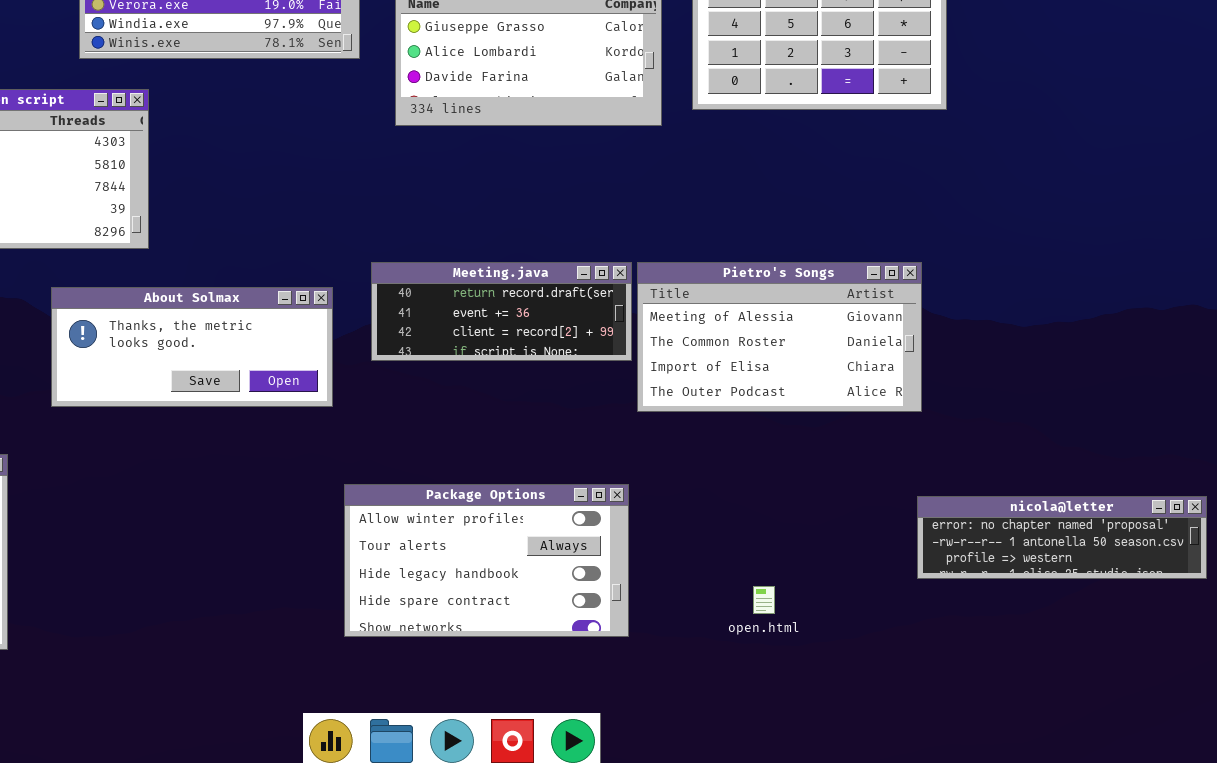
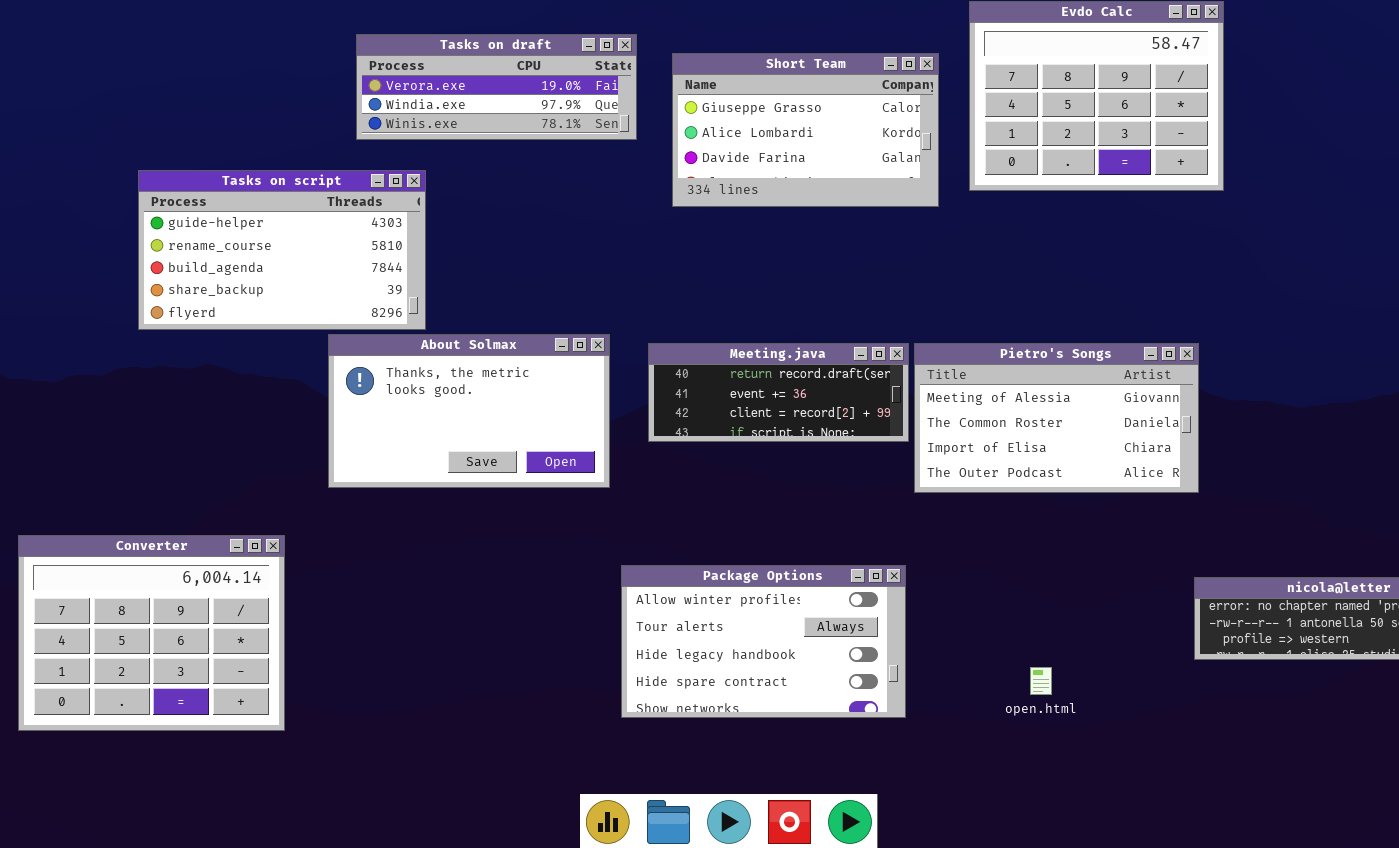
About Solmax: [51,287,333,407] -> [328,334,610,488], resized

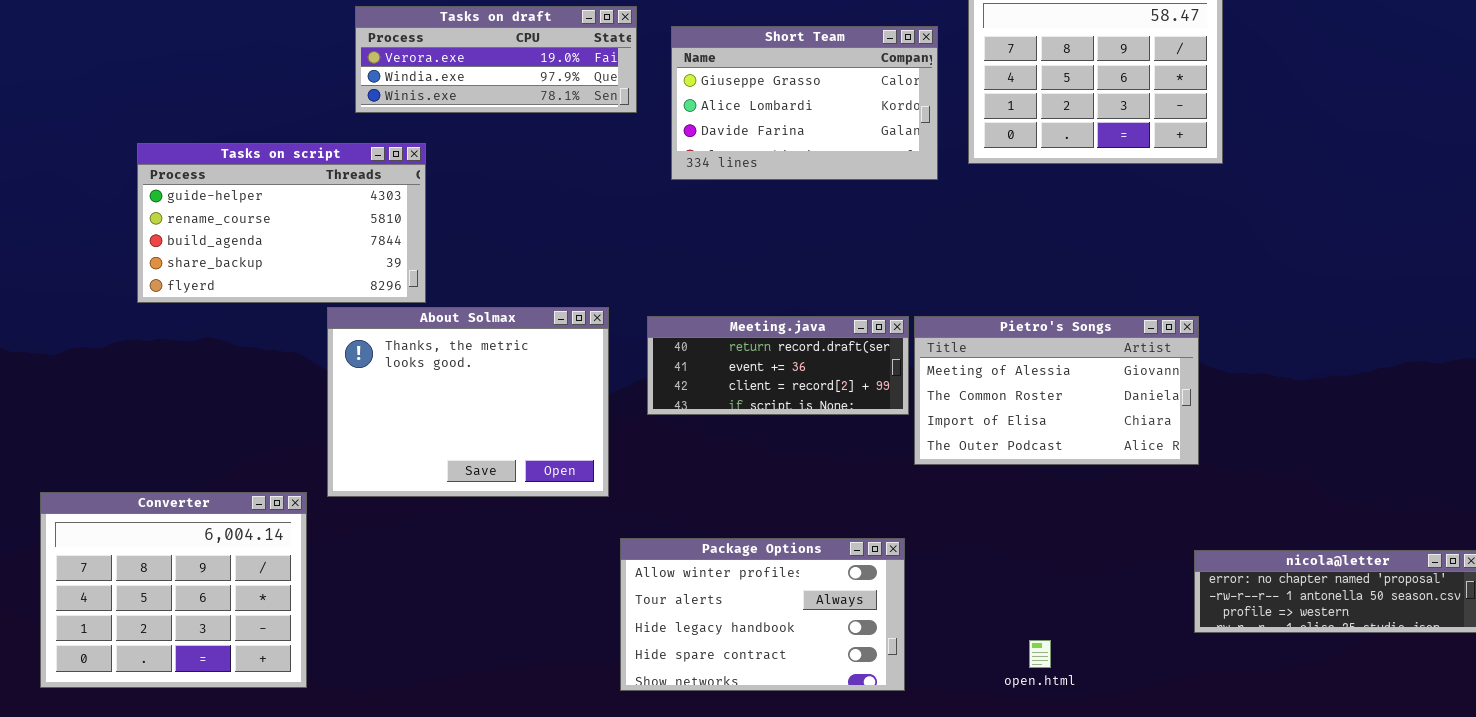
About Solmax: [328,334,610,488] -> [327,307,609,497], resized
Converter: [18,535,285,731] -> [40,492,307,688], moved

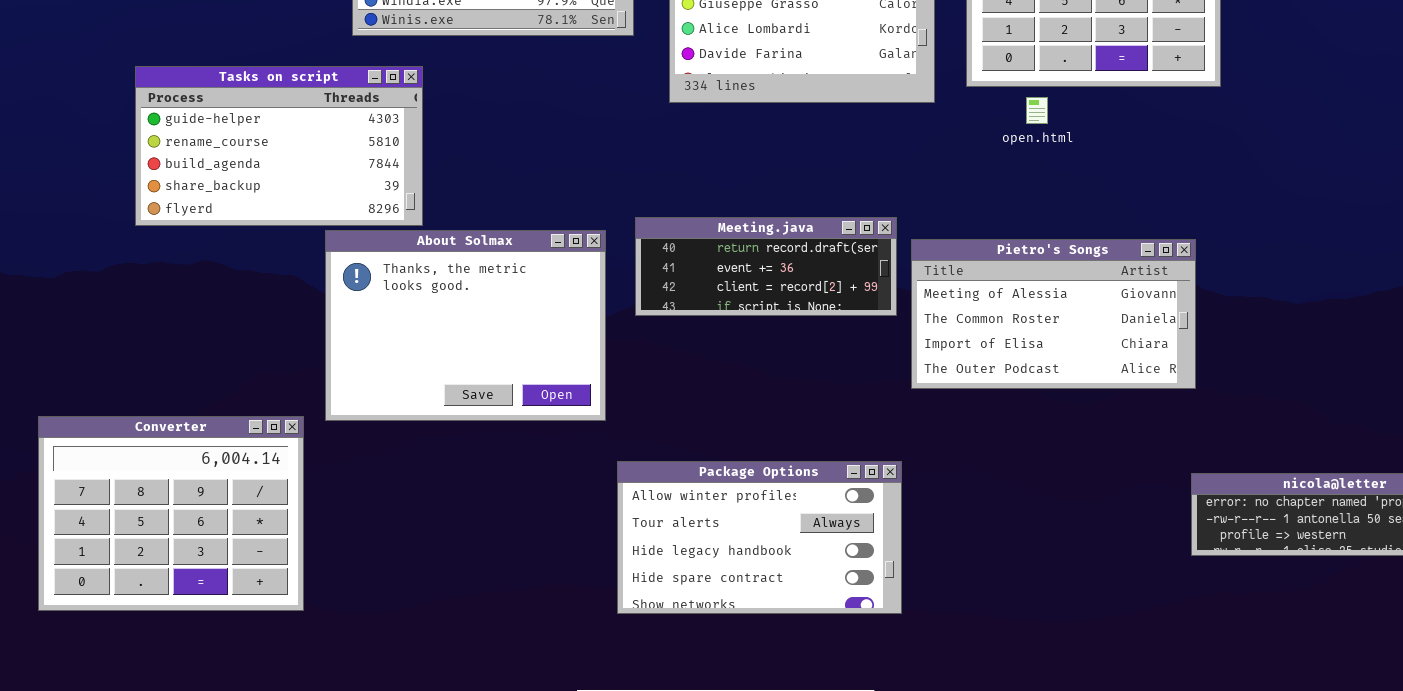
Meeting.java: [647,316,909,415] -> [635,217,897,316], moved
open.html: [1029,640,1051,668] -> [1026,97,1048,124], moved

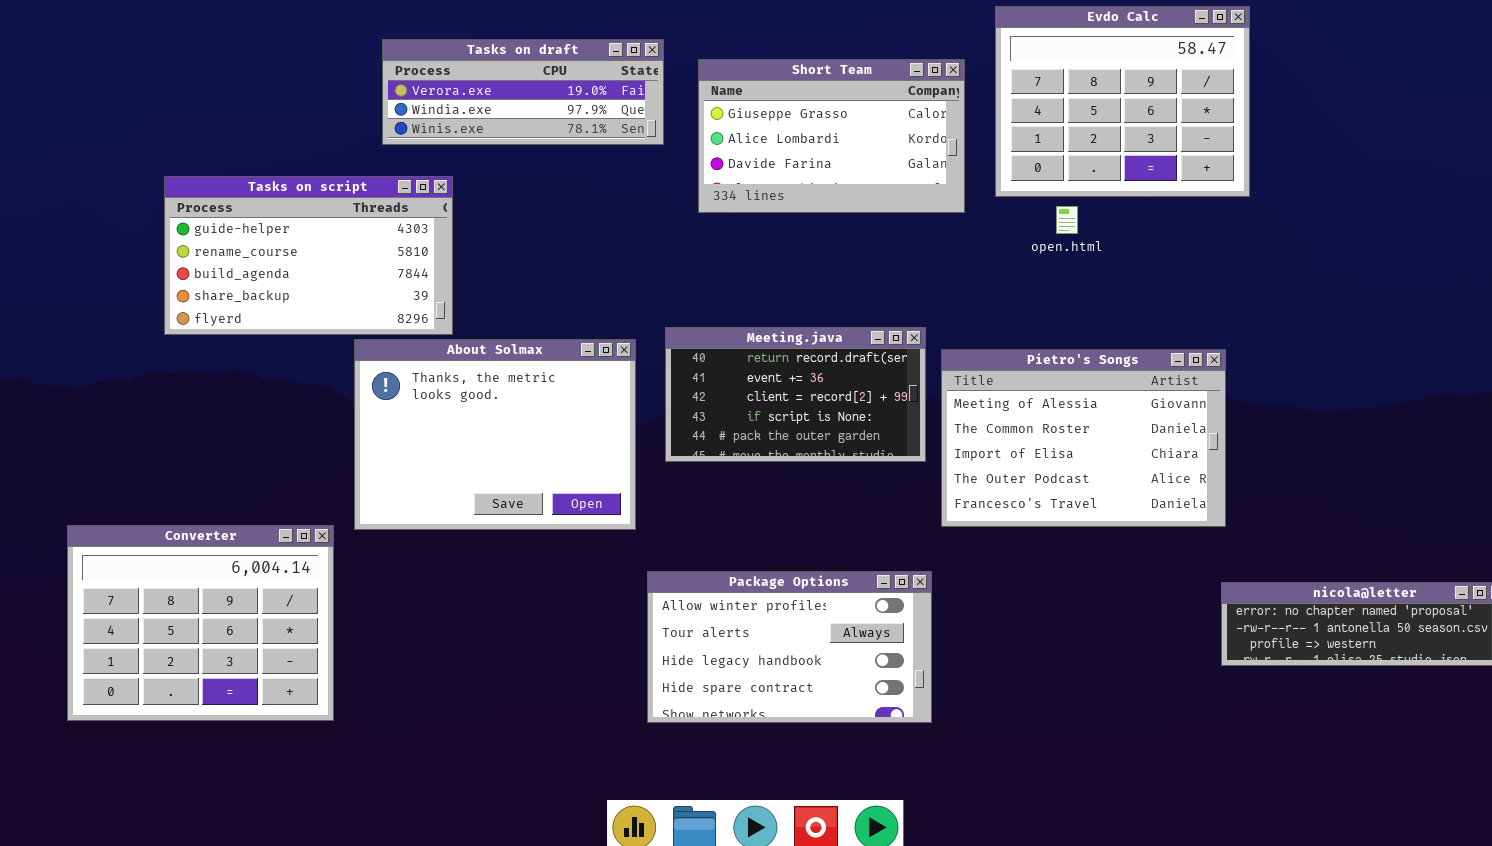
Meeting.java: [635,217,897,316] -> [665,327,926,462], resized
Pietro's Songs: [911,239,1196,389] -> [941,349,1226,527], resized

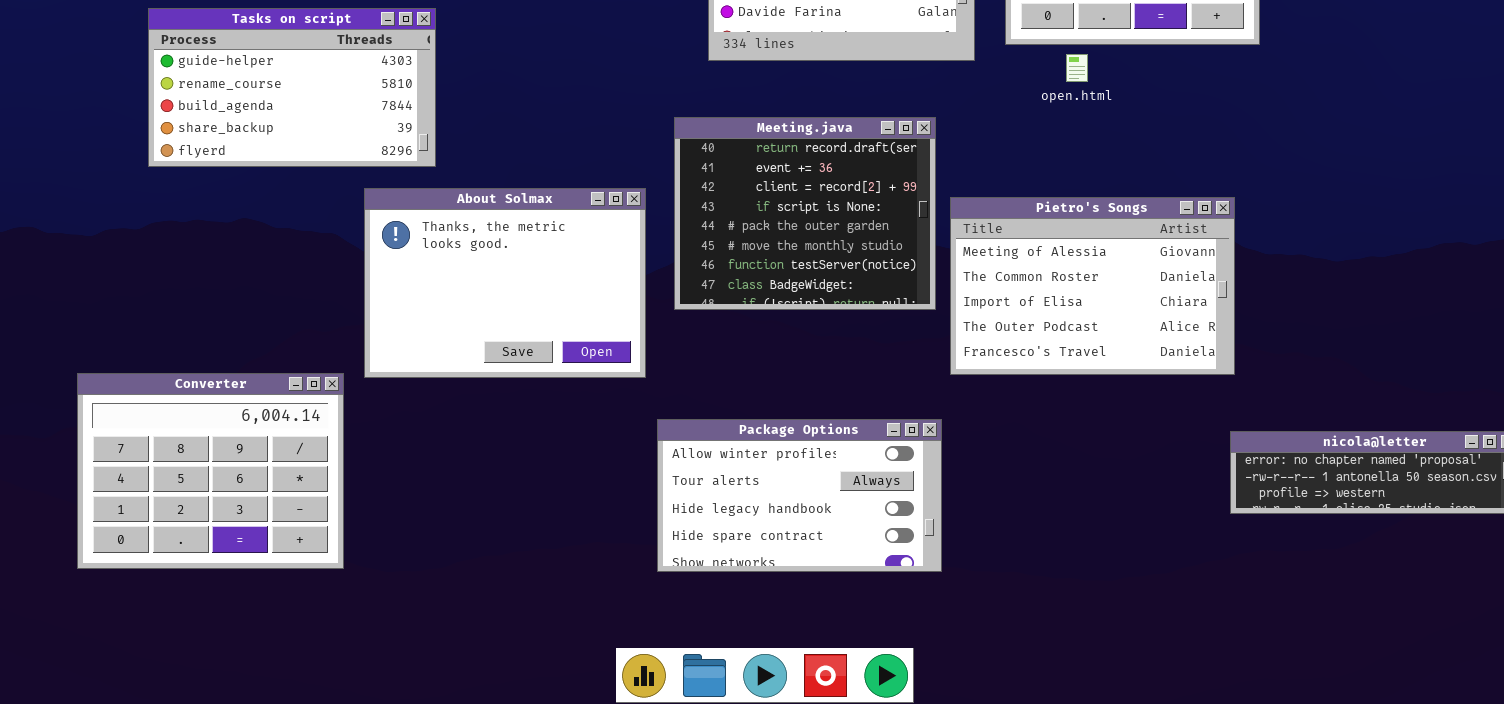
Tasks on script: [164,176,453,335] -> [148,8,436,167], moved
Meeting.java: [665,327,926,462] -> [674,117,936,310], resized

